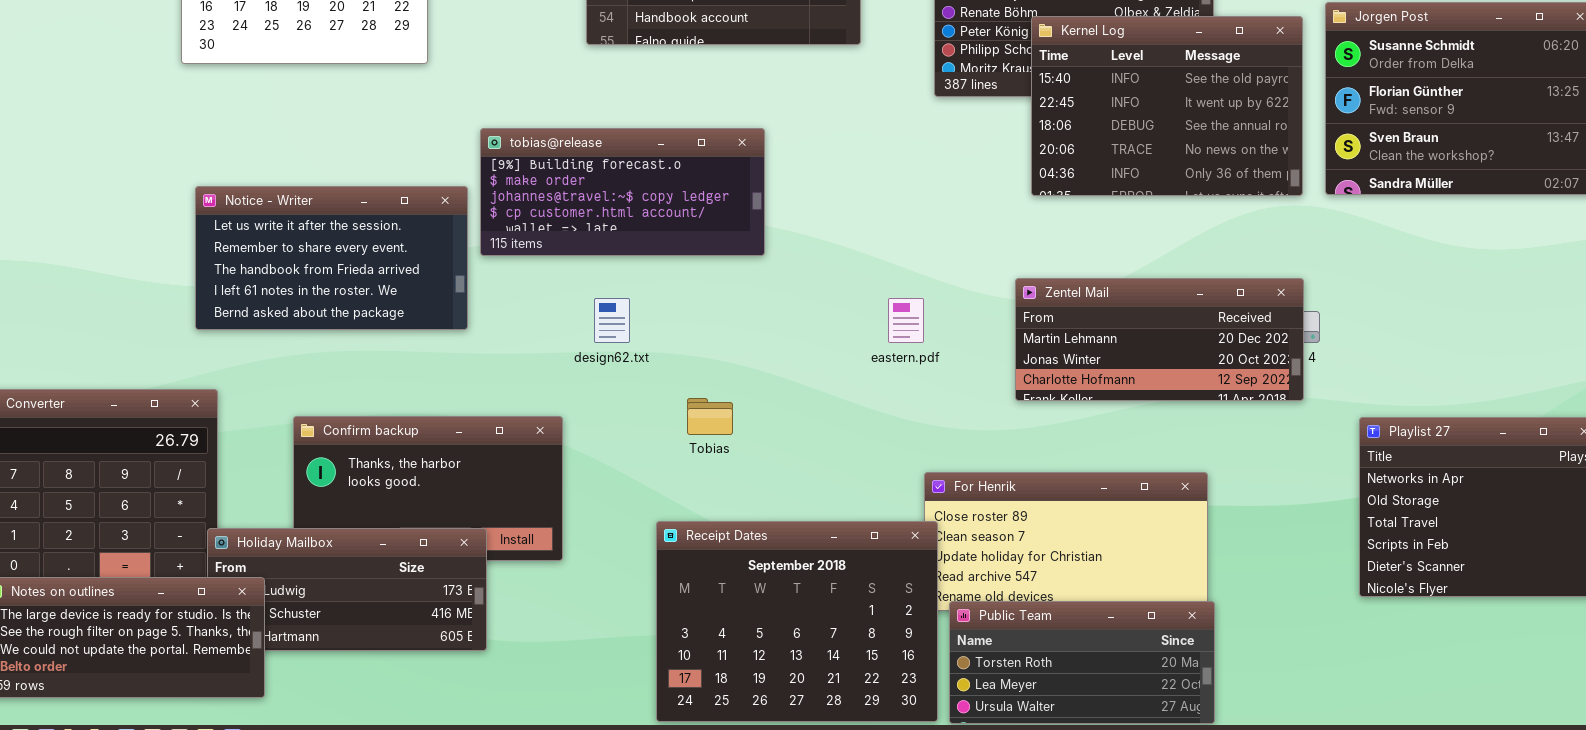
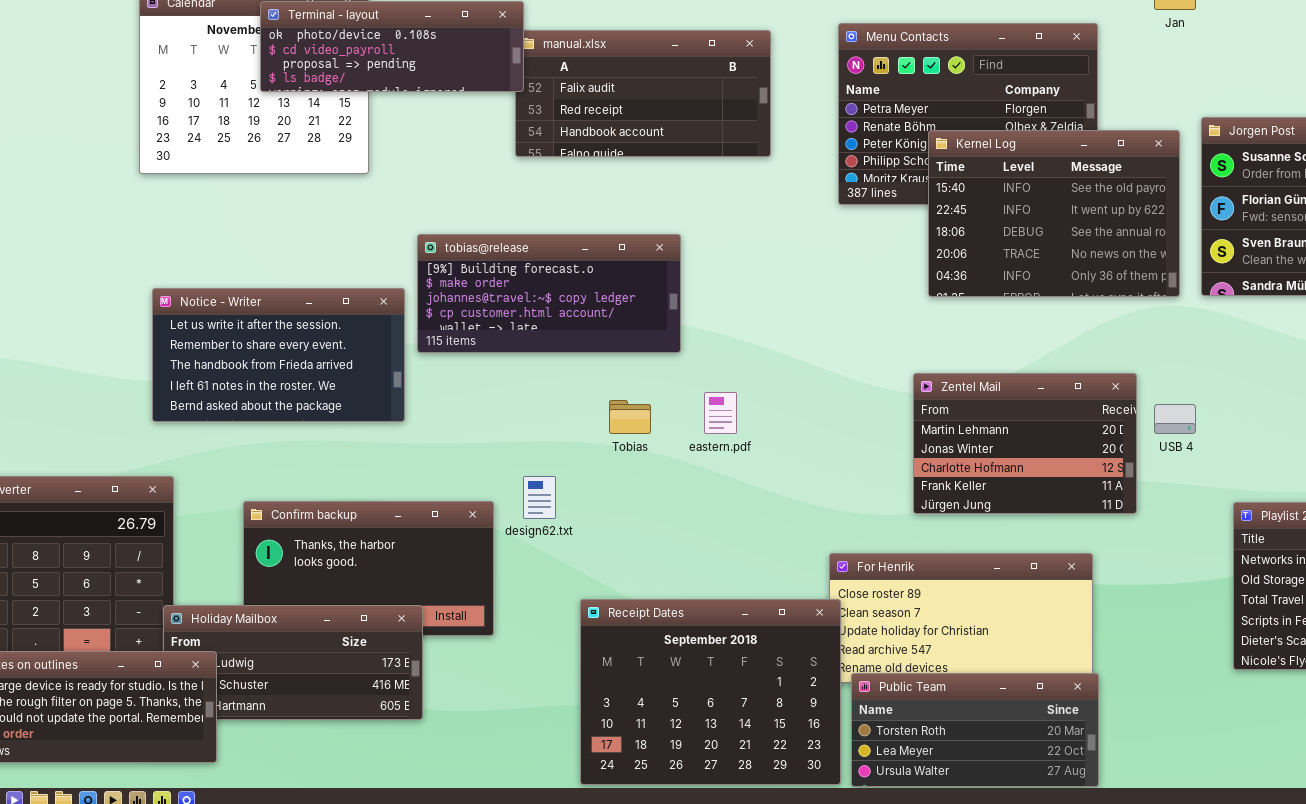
Zentel Mail: [1015,278,1304,401] -> [913,373,1137,514], resized
design62.txt: [594,298,630,343] -> [523,476,556,519], moved
eastern.pdf: [888,298,924,343] -> [704,392,737,434], moved
Tobias: [687,398,733,435] -> [609,400,651,434], moved

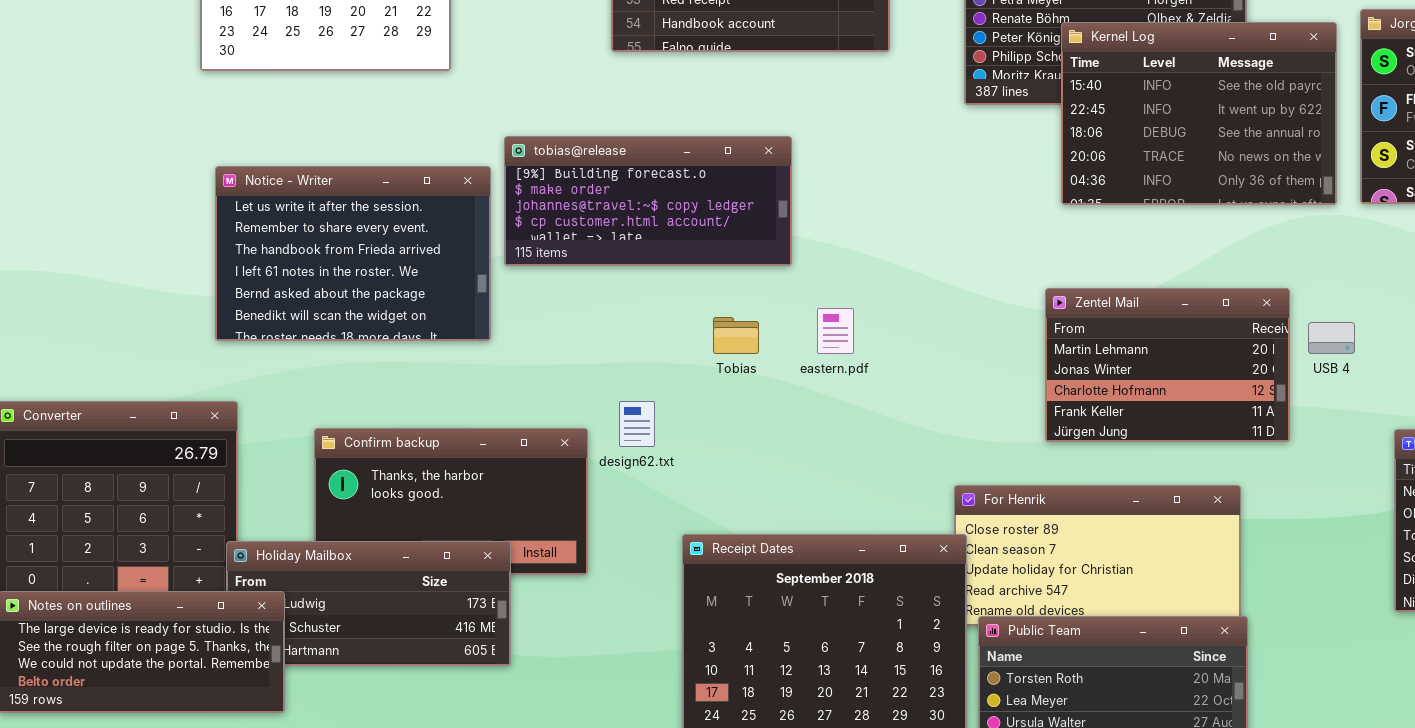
Notice - Writer: [152,288,405,422] -> [215,166,491,341], resized

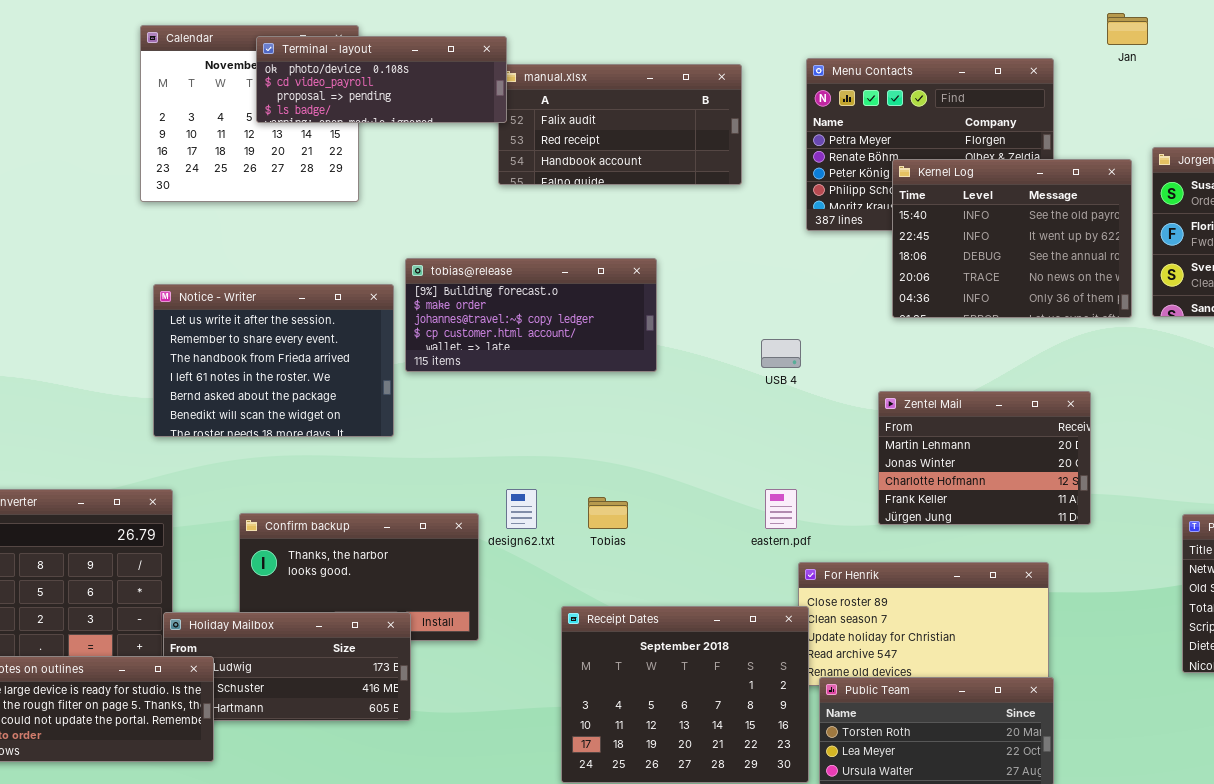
eastern.pdf: [817,308,854,354] -> [765,489,797,529], moved
Tobias: [713,317,759,354] -> [588,497,628,529], moved
USB 4: [1308,322,1355,354] -> [761,339,801,368], moved

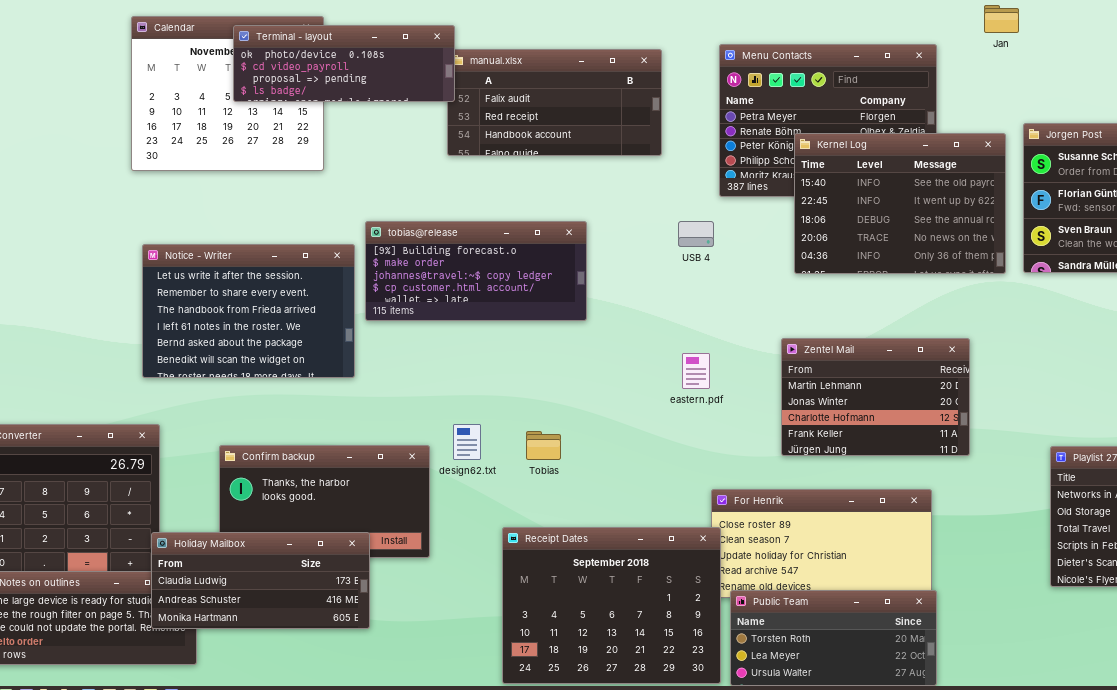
USB 4: [761,339,801,368] -> [678,221,714,247], moved
eastern.pdf: [765,489,797,529] -> [682,353,710,389], moved
Holiday Mailbox: [163,612,411,721] -> [151,532,370,629], raised

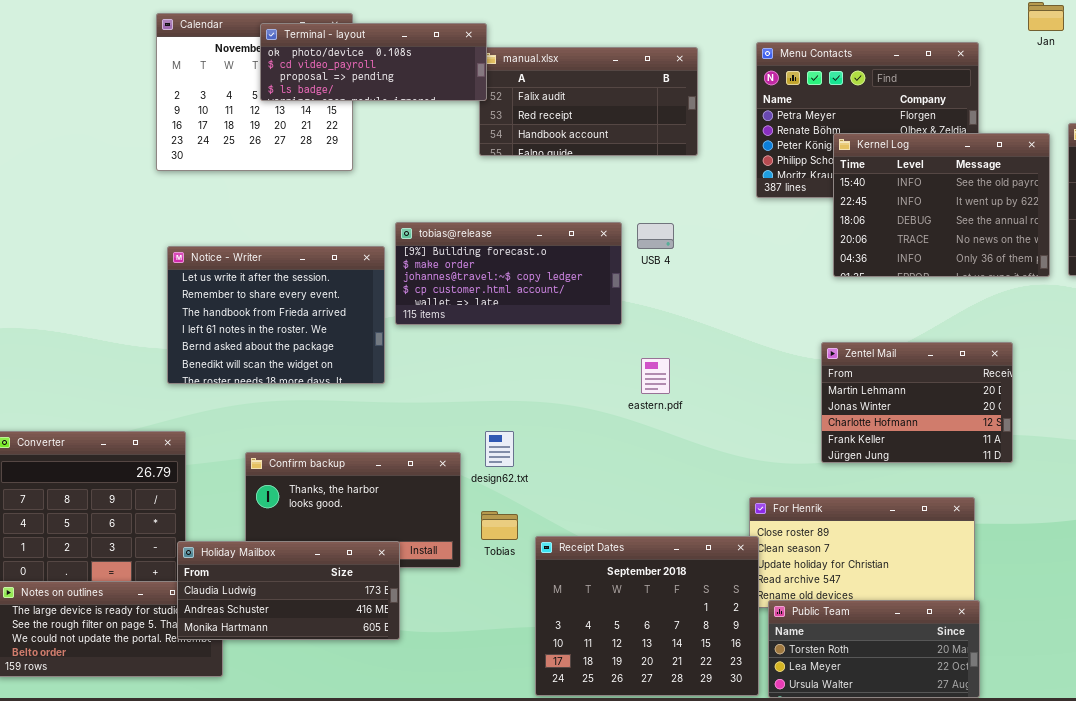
USB 4: [678,221,714,247] -> [637,223,674,249], moved
eastern.pdf: [682,353,710,389] -> [641,358,670,394], moved
Tobias: [526,431,561,460] -> [481,511,518,540], moved

